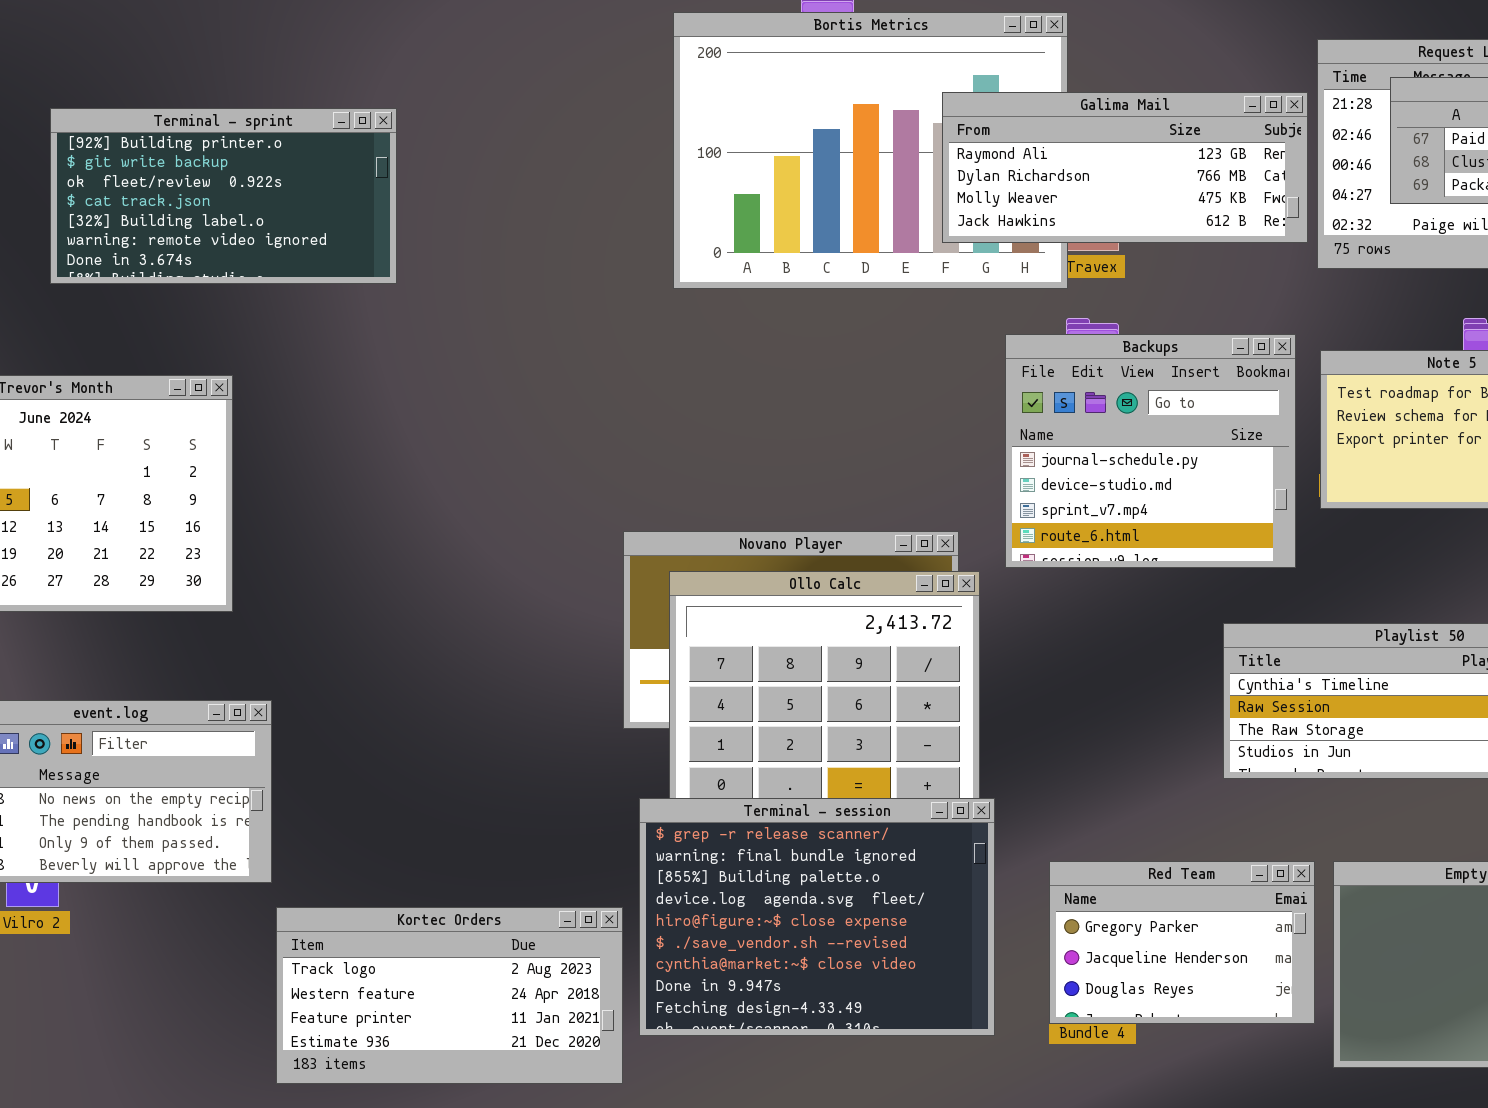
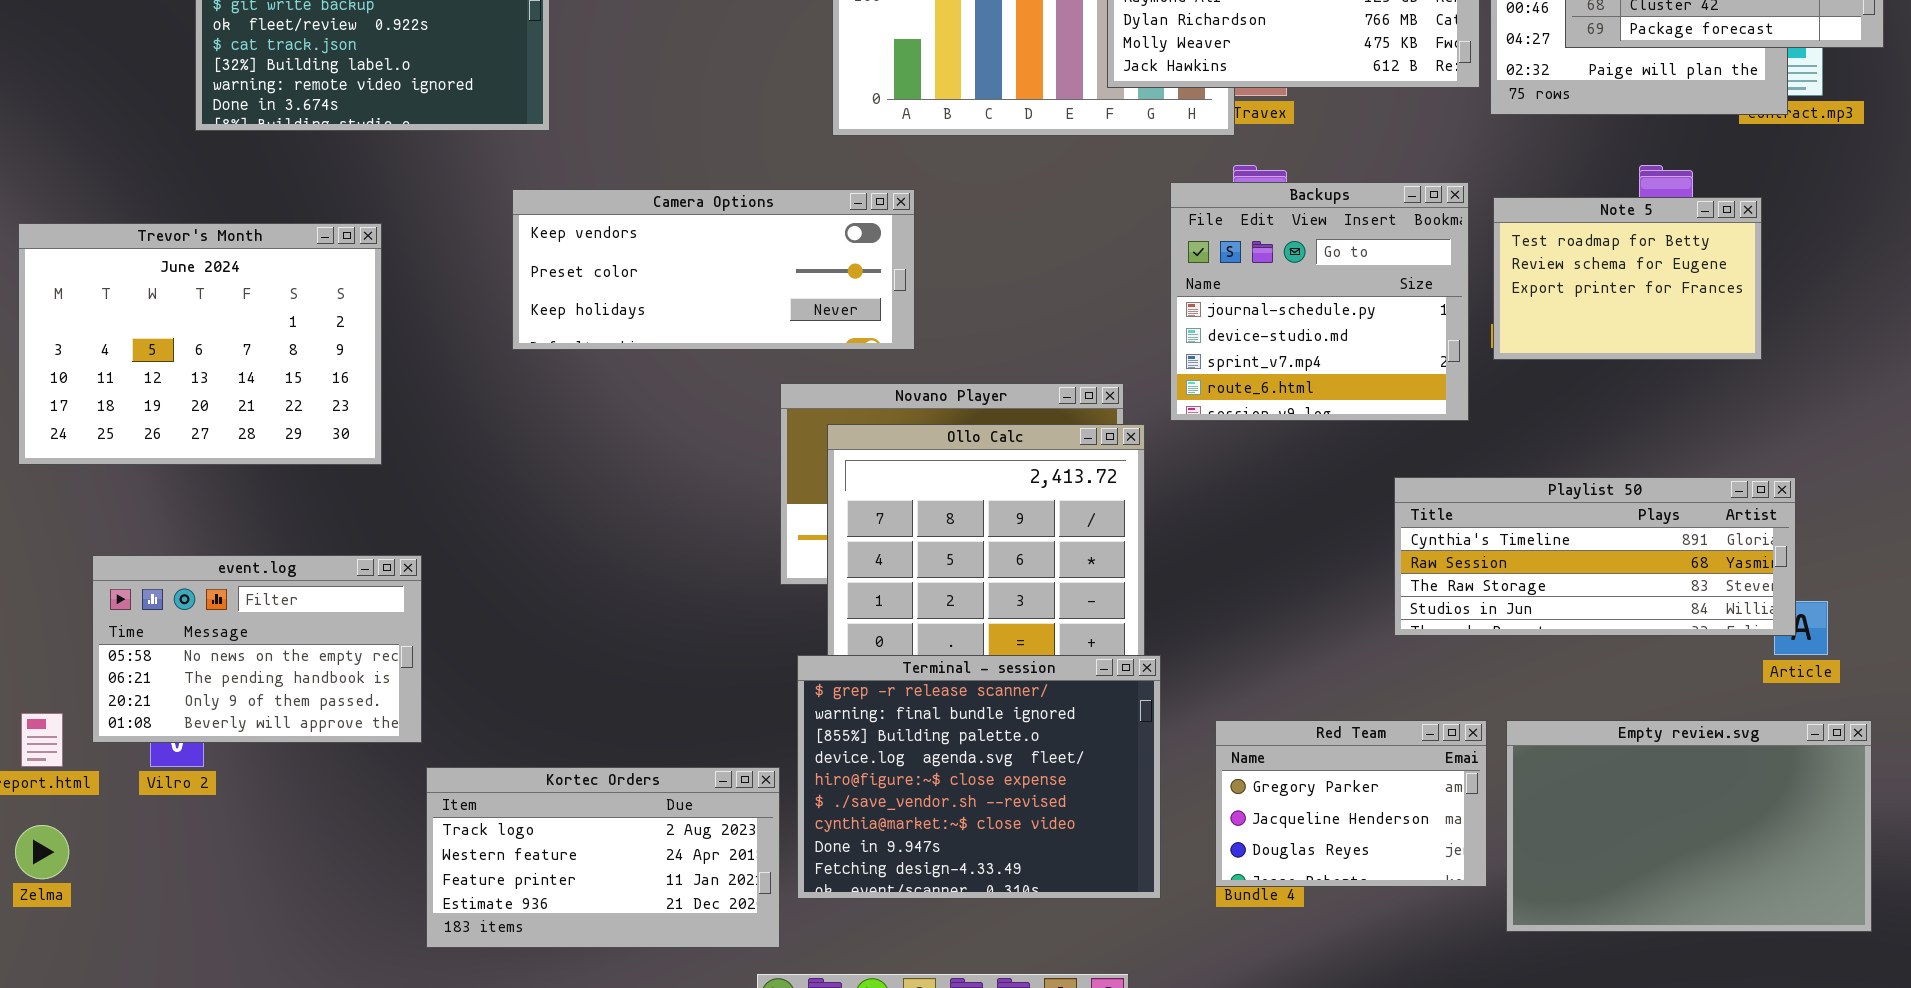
Camera Options: none -> [512,189,915,350], opened

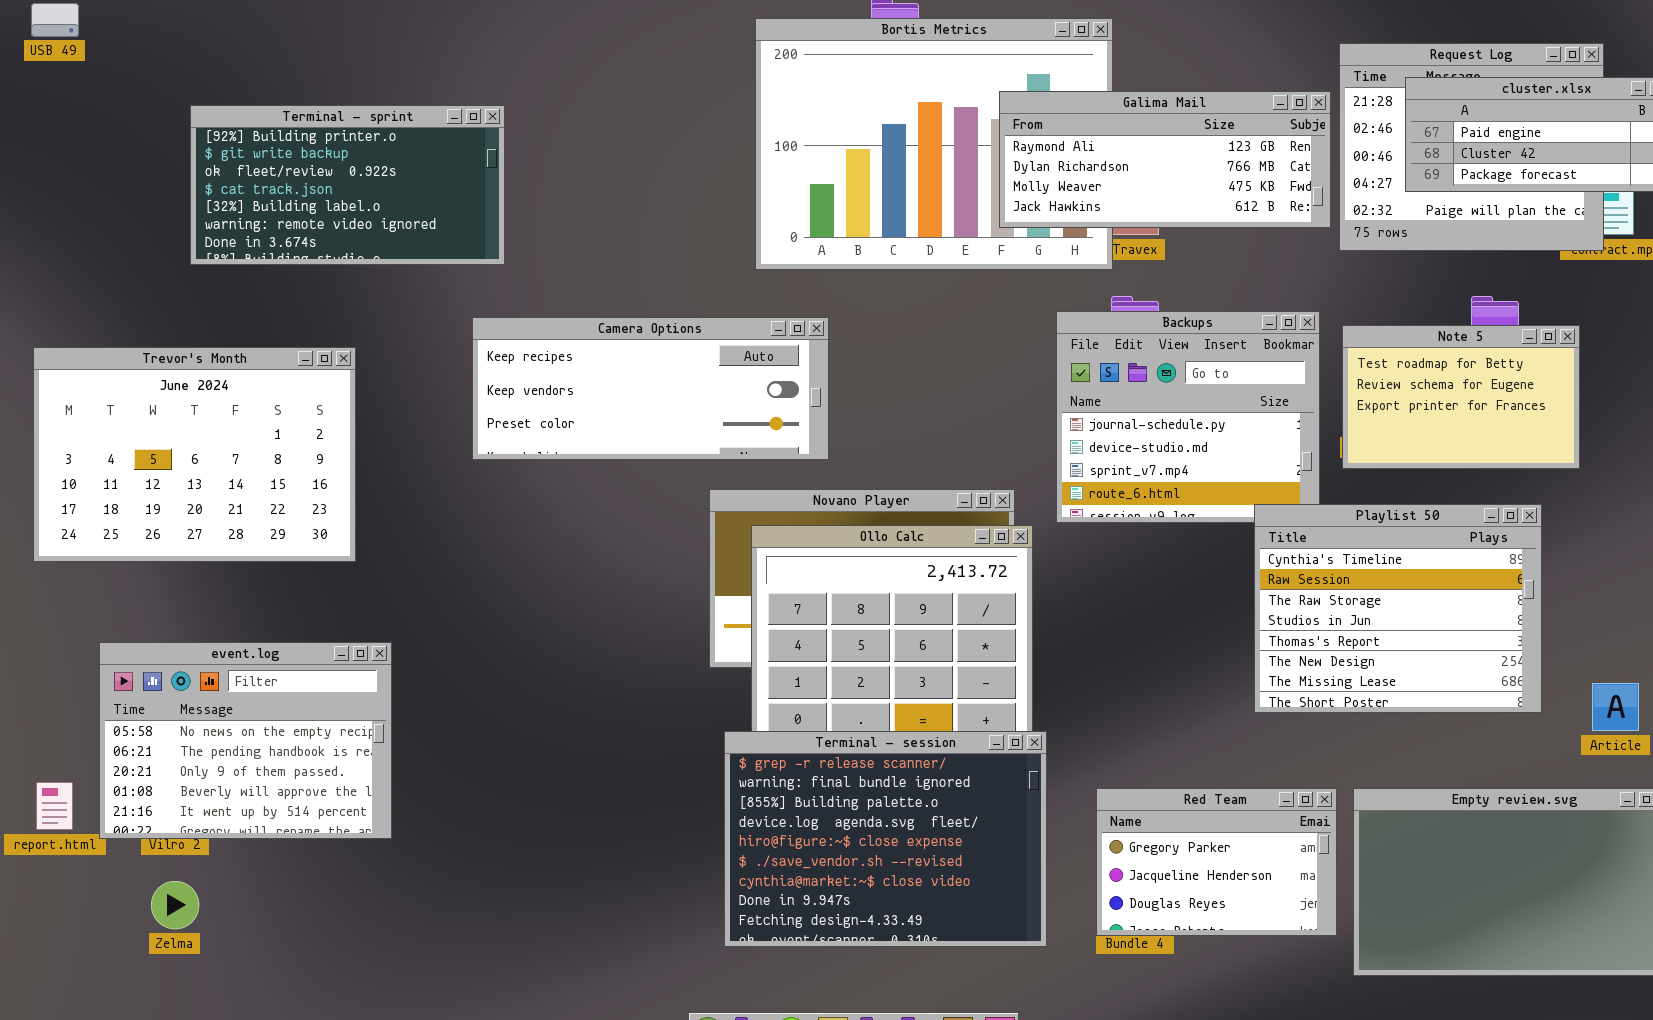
Camera Options: [512,189,915,350] -> [472,317,829,460], scrolled up 1 row
Playlist 50: [1394,477,1796,636] -> [1254,504,1542,713], resized
event.log: [92,555,422,743] -> [99,642,392,839], resized
Kortec Orders: [426,767,780,948] -> none, closed
Zelma: [15,825,69,879] -> [151,881,199,929], moved

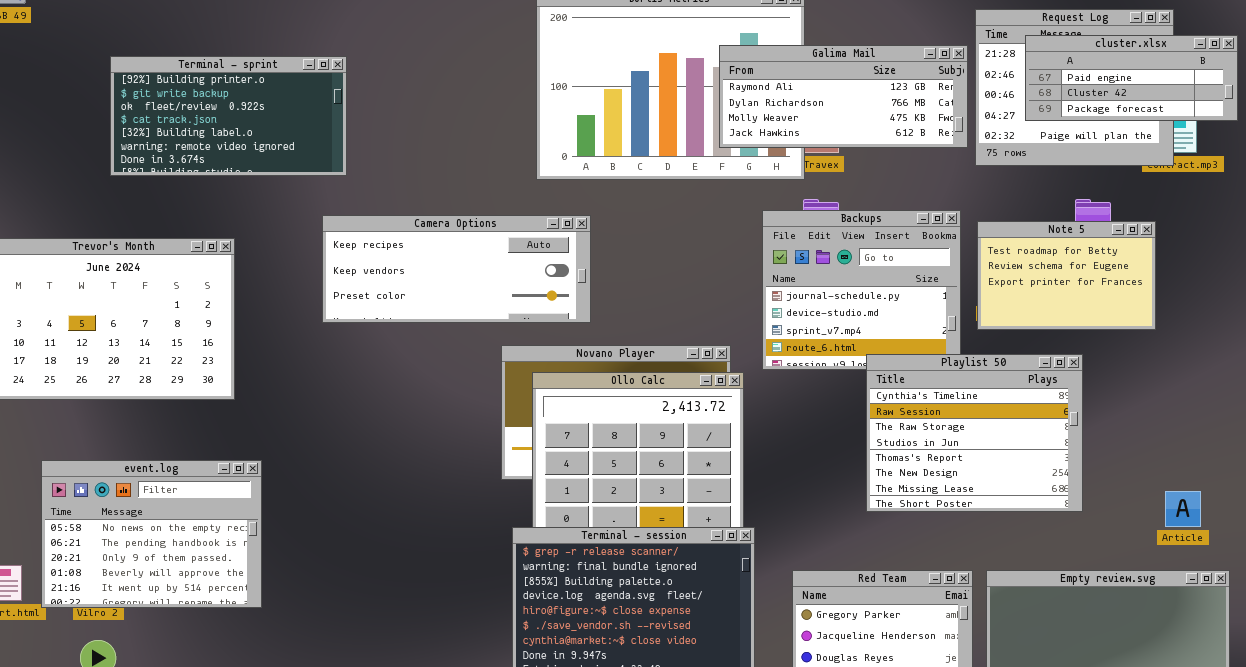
Playlist 50: [1254,504,1542,713] -> [866,354,1083,512], moved

